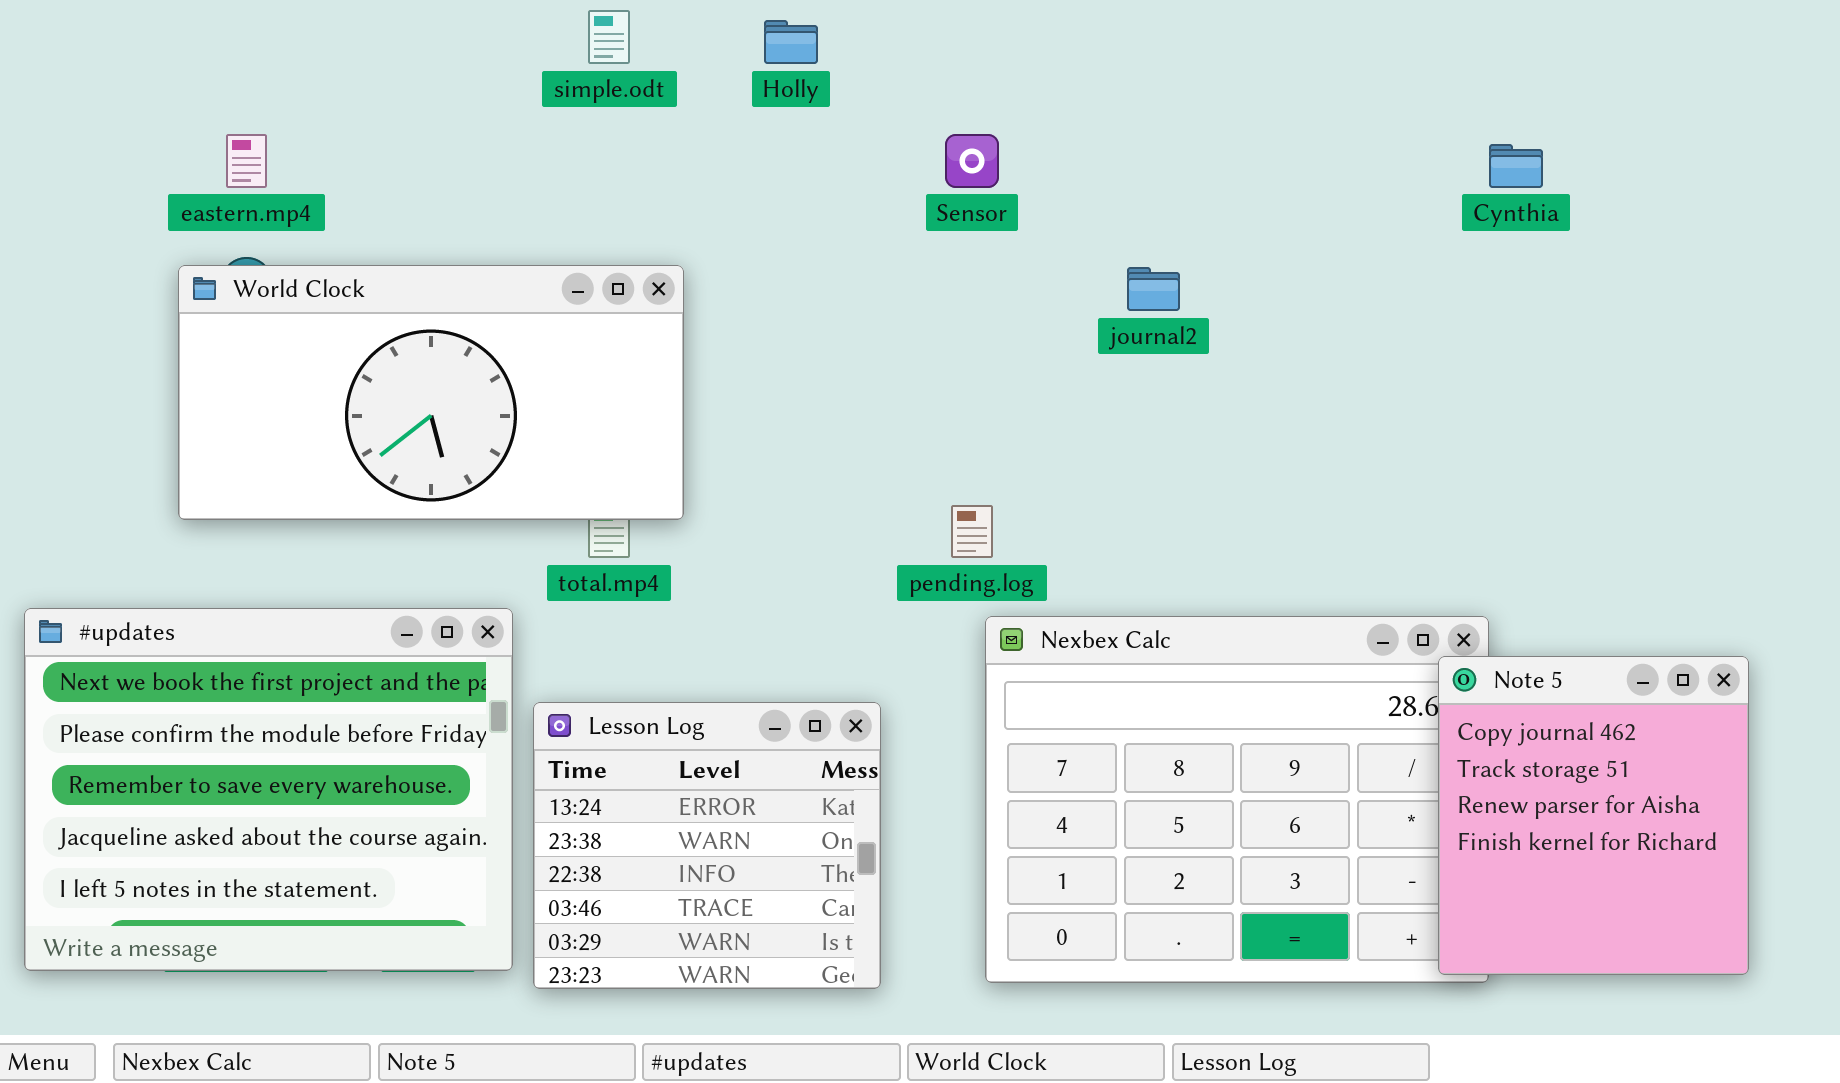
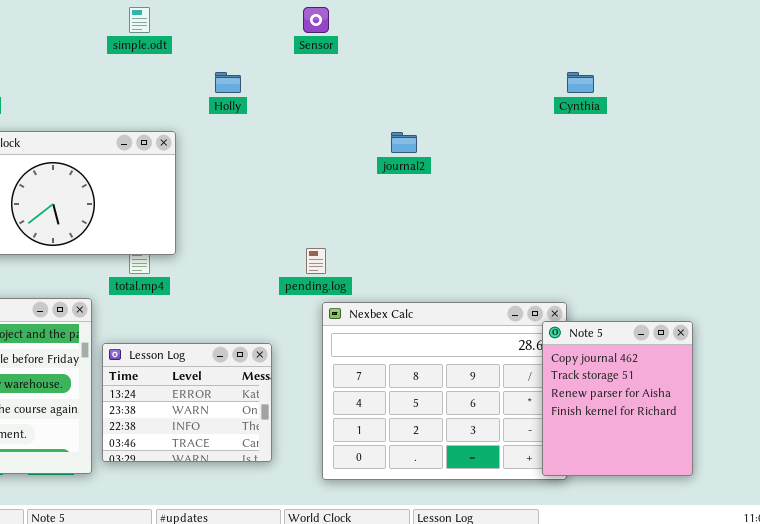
Holly: [764,20,818,64] -> [215,72,241,93], moved
Sensor: [945,134,999,188] -> [303,7,329,33], moved
Lesson Log: [533,702,881,989] -> [102,343,272,462], resized

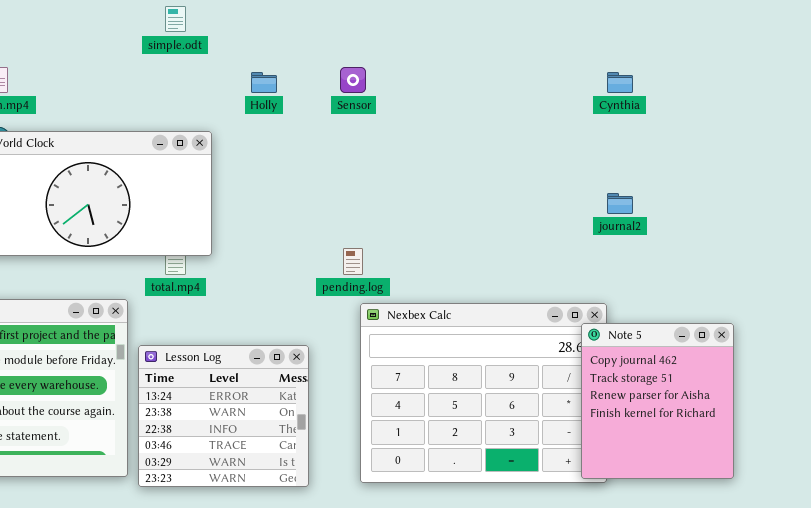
Sensor: [303,7,329,33] -> [340,67,366,93], moved
journal2: [391,132,417,153] -> [607,193,633,214], moved
Lesson Log: [102,343,272,462] -> [138,345,309,487], resized

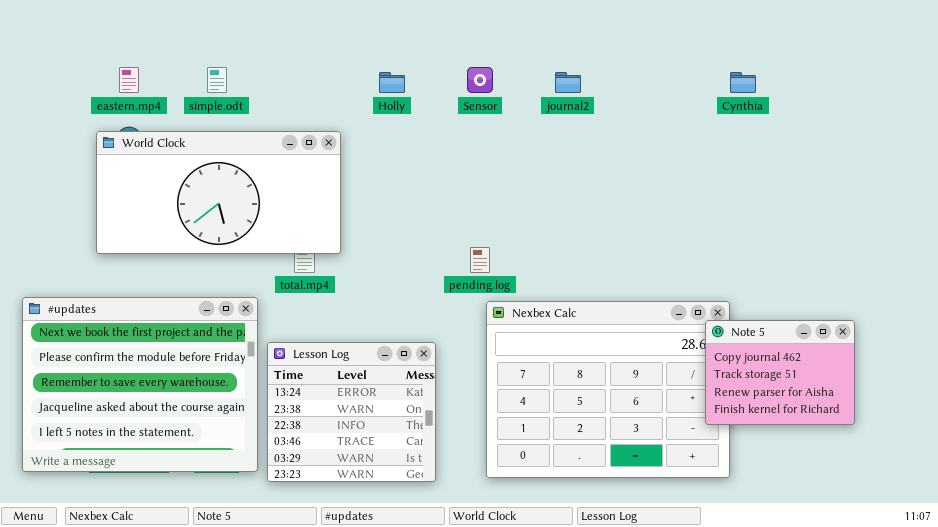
simple.odt: [165,6,186,32] -> [207,67,227,93], moved
journal2: [607,193,633,214] -> [555,72,581,93], moved
Note 5: [581,323,734,479] -> [705,320,855,425], resized

